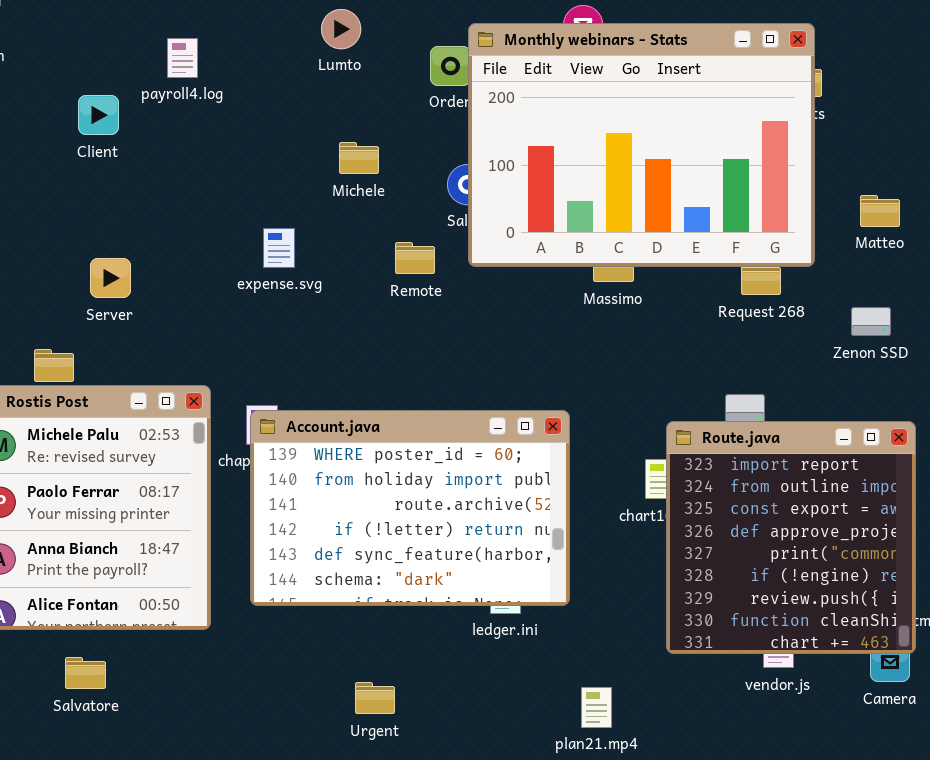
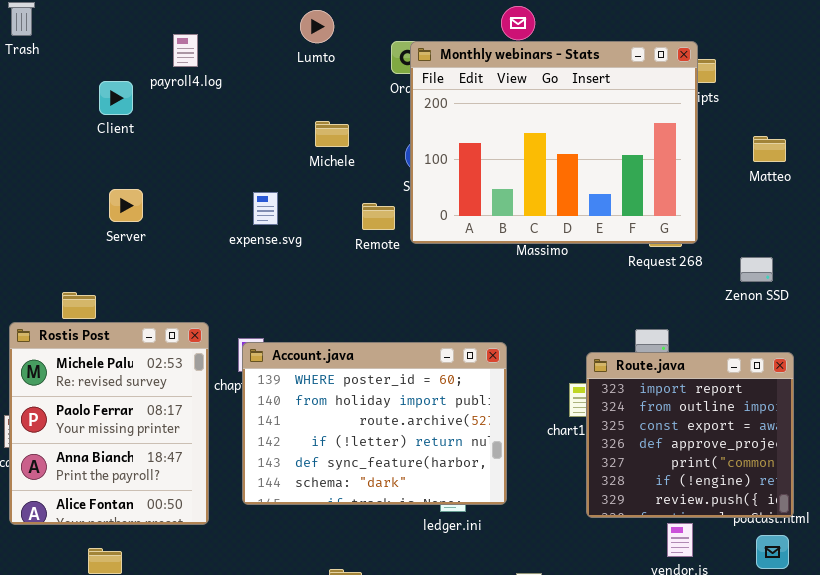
Monthly webinars - Stats: [468,23,815,267] -> [410,41,698,244], moved
Matteo: [860,195,900,227] -> [753,136,786,162], moved
Server: [90,258,131,298] -> [109,189,143,222], moved
Route.java: [666,421,916,654] -> [586,352,794,518], resized

